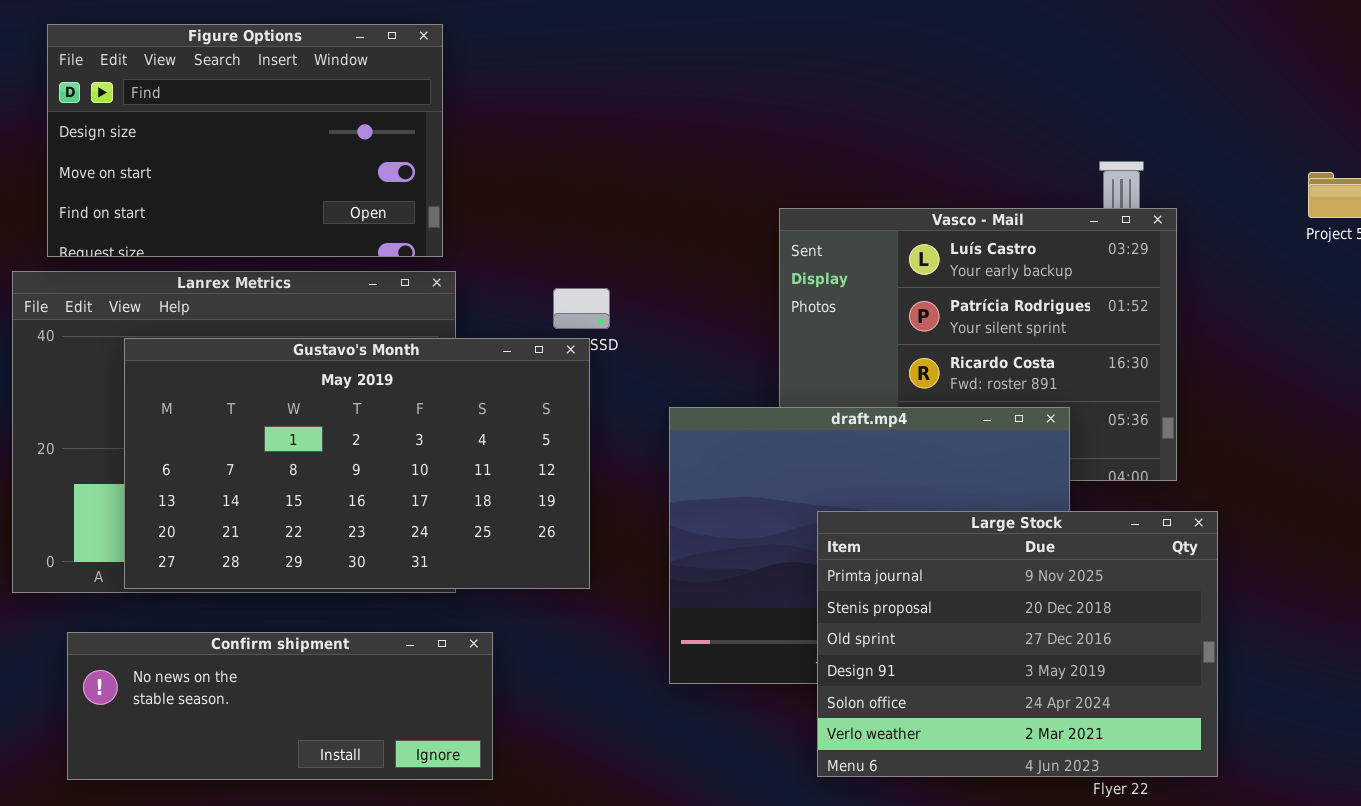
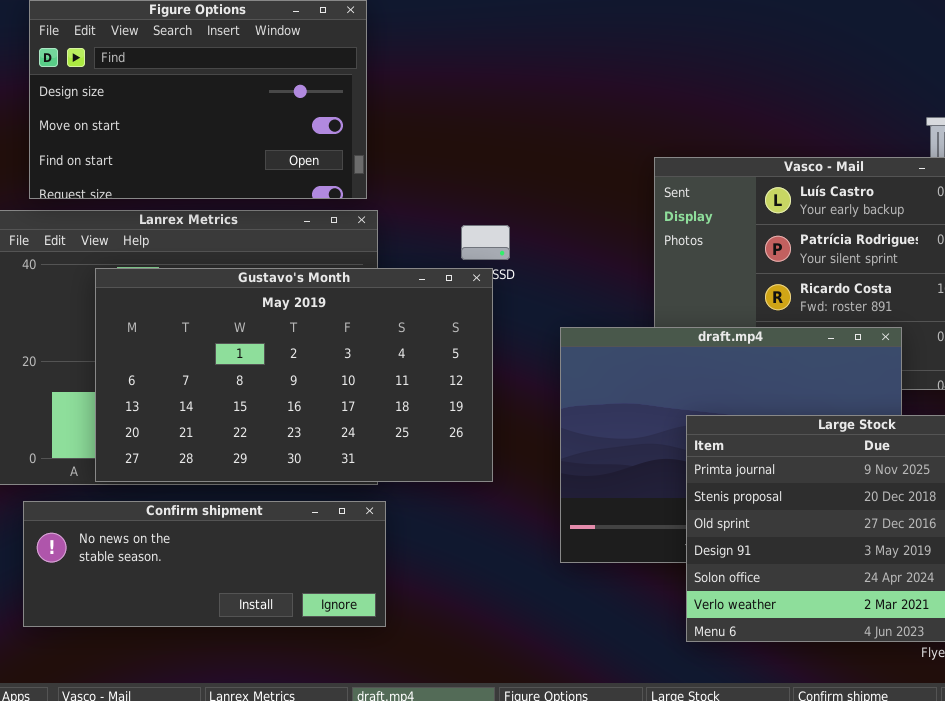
Confirm shipment: [67,632,493,780] -> [23,501,386,627], moved

